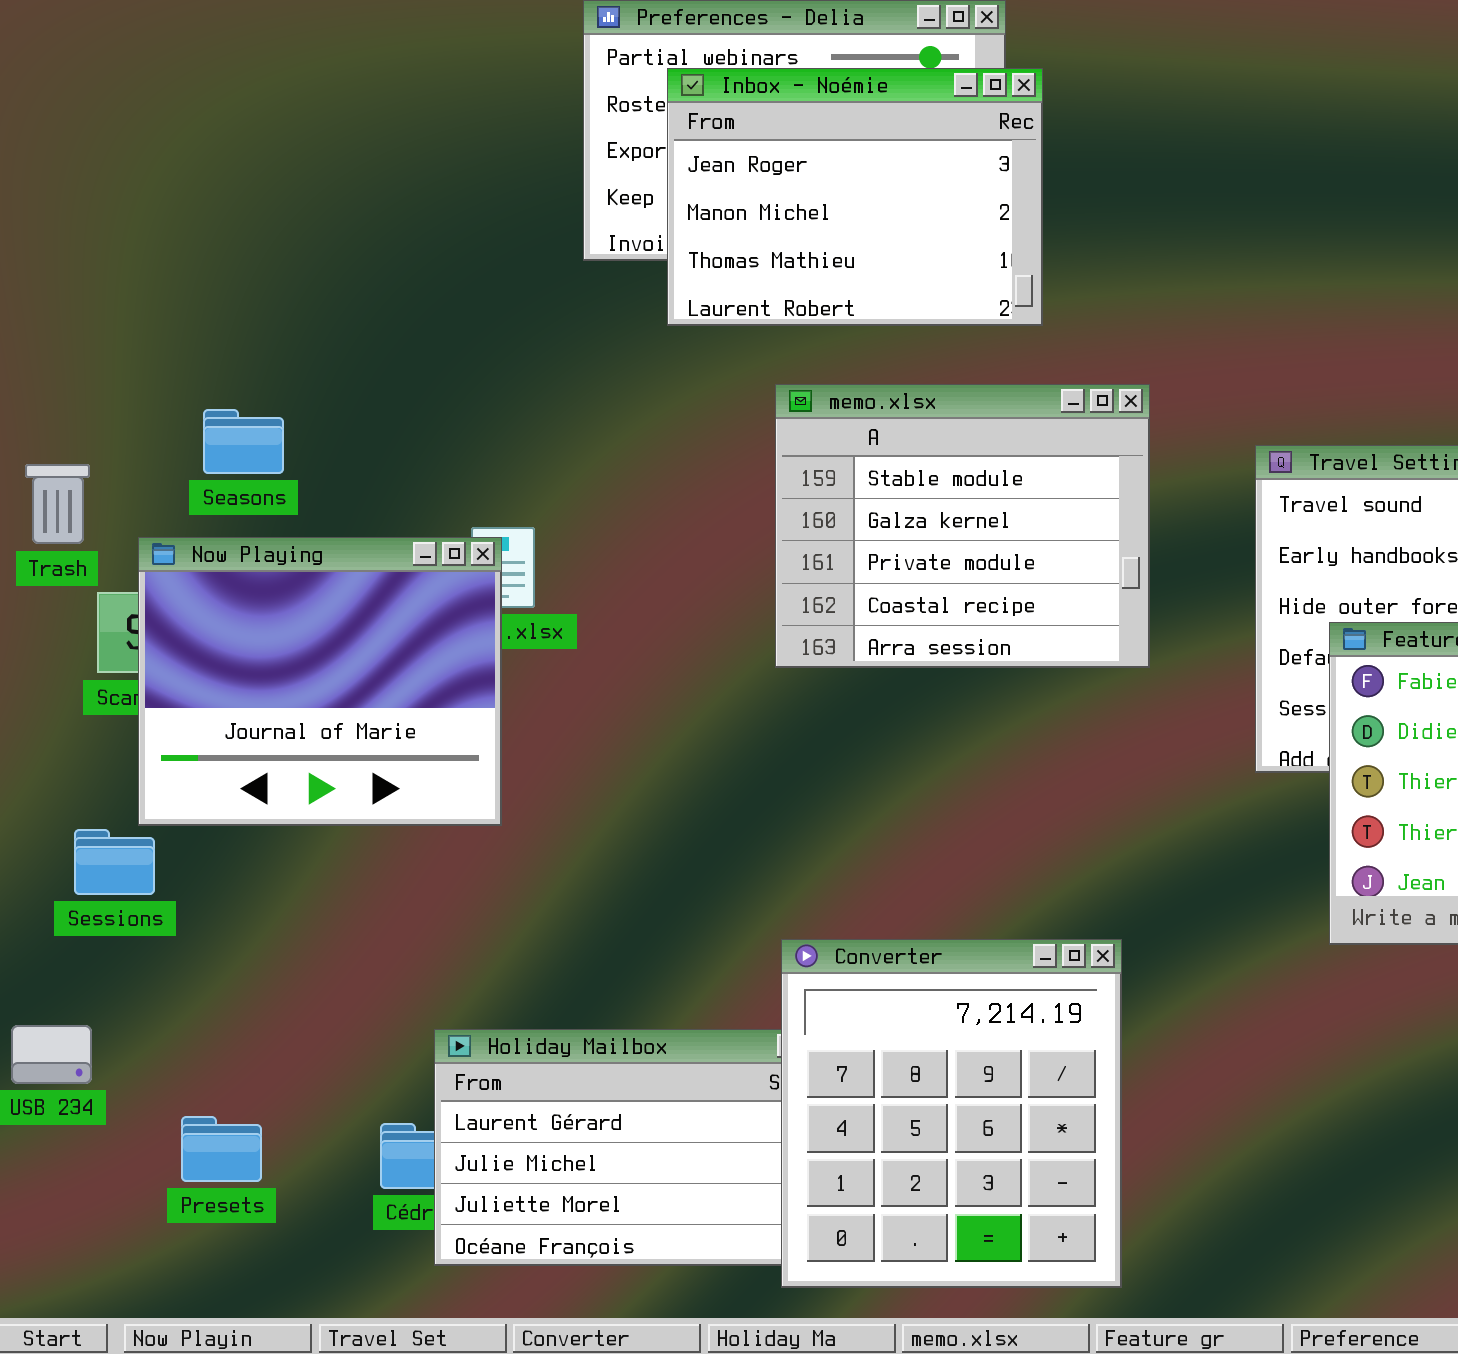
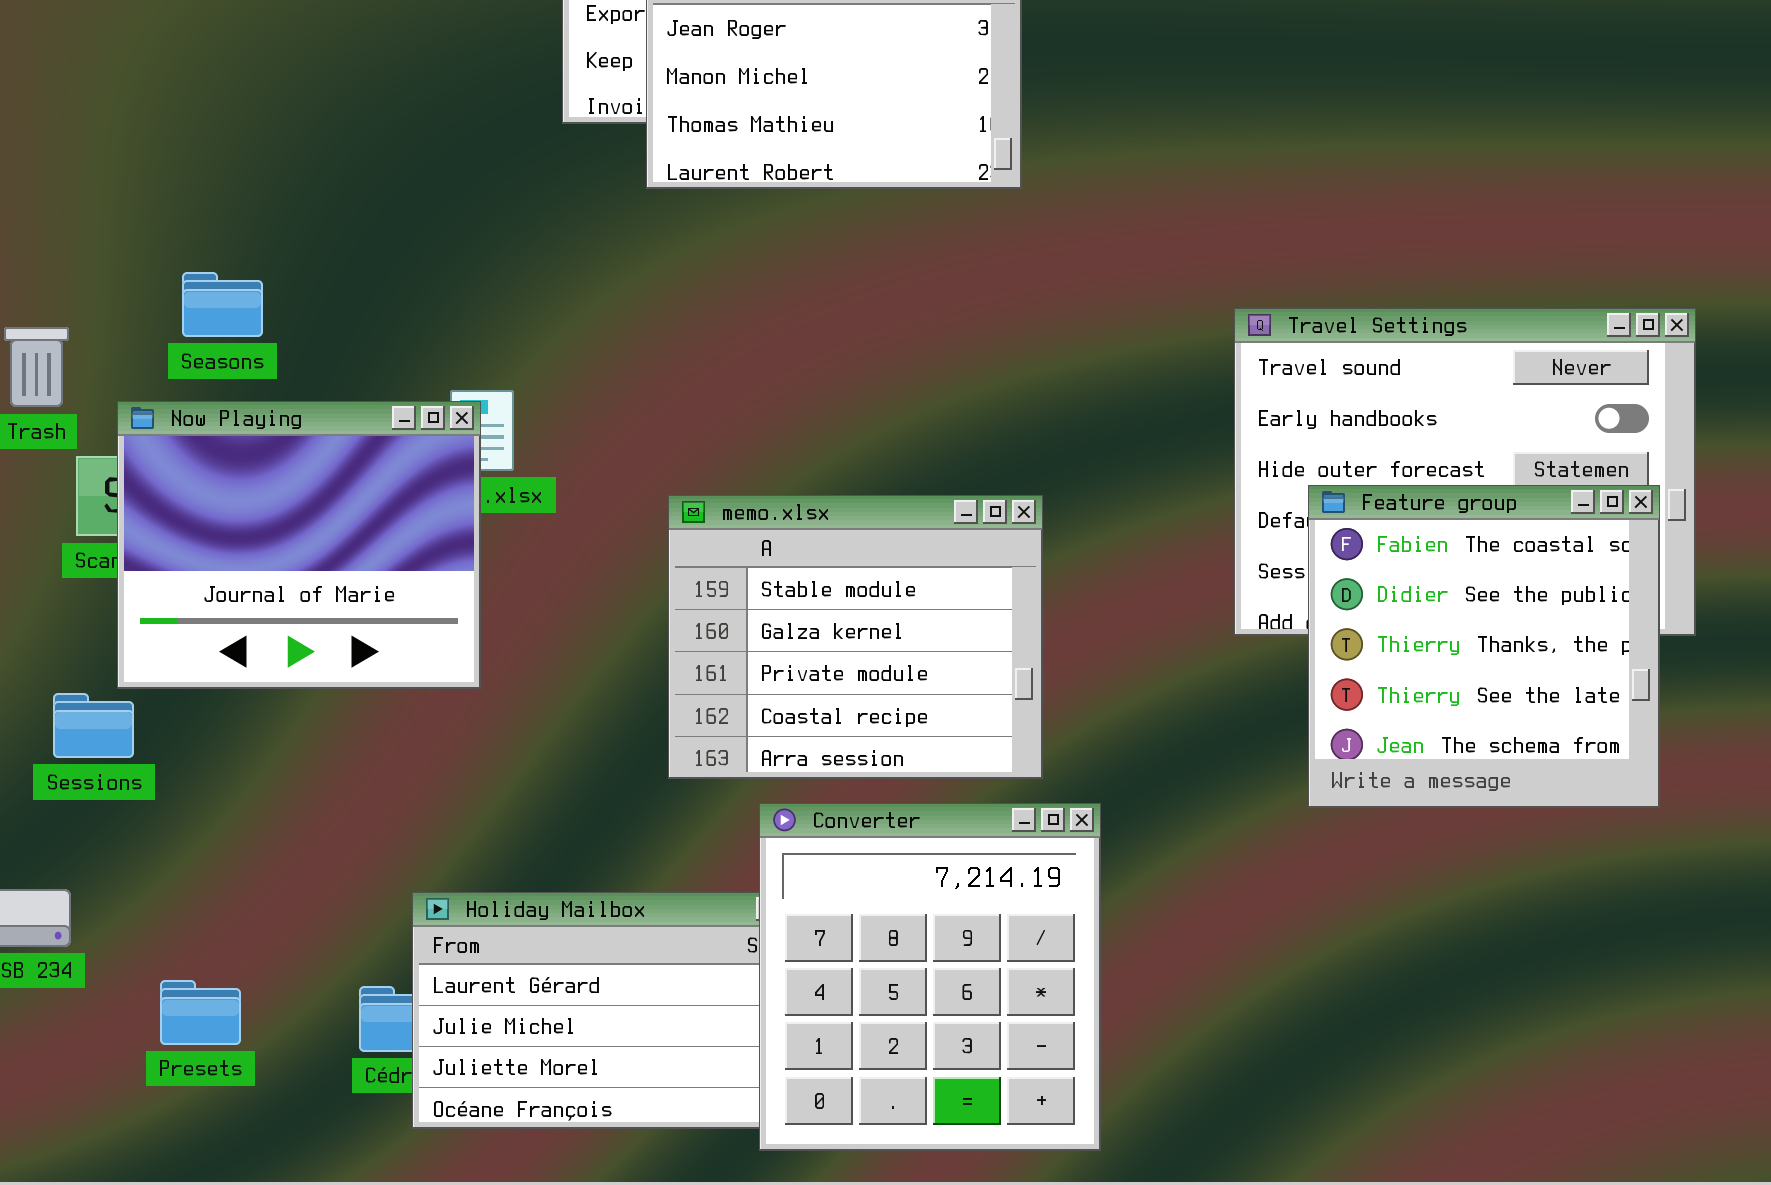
memo.xlsx: [775,384,1150,668] -> [668,495,1043,779], moved

